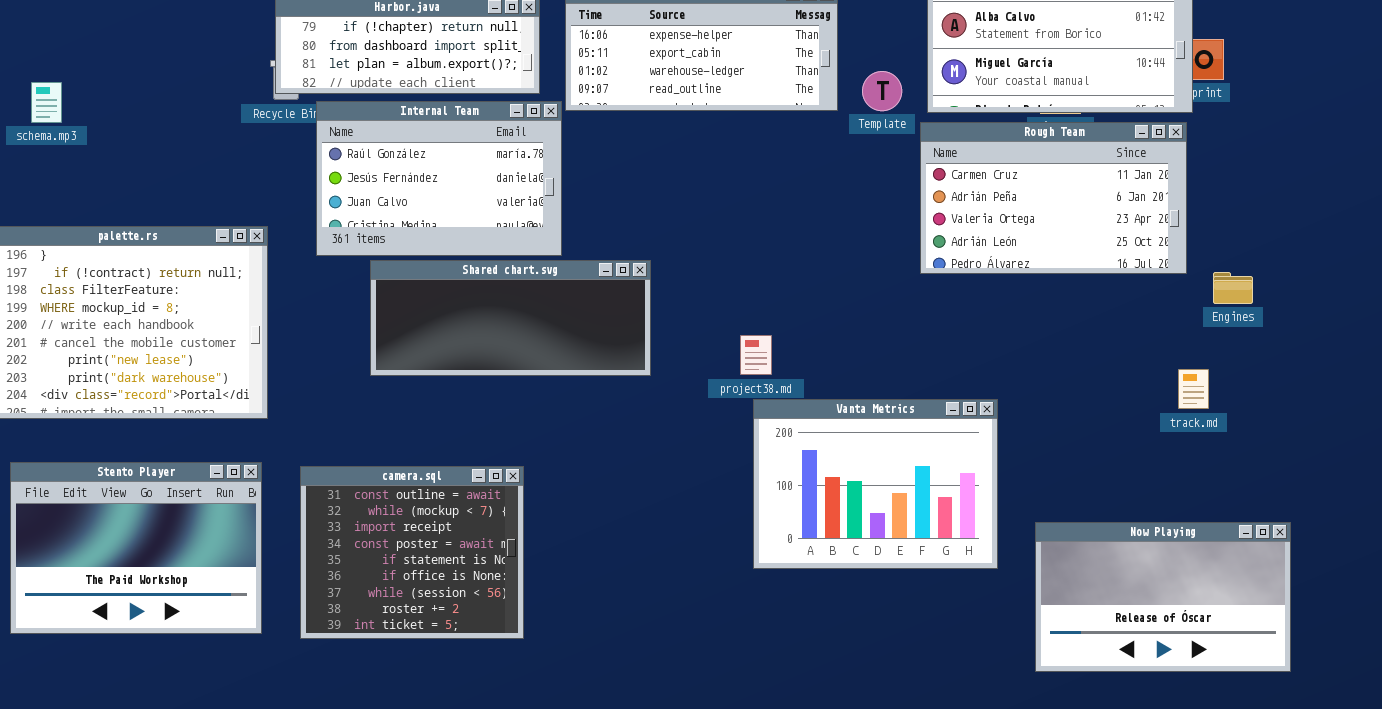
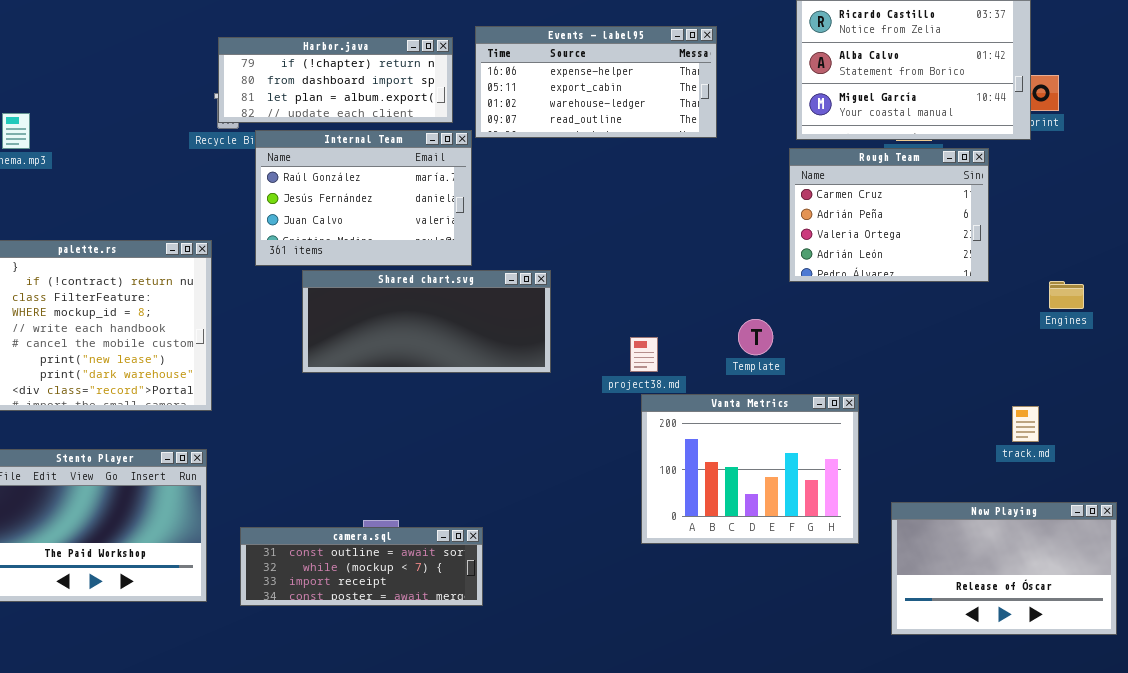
Template: [862,71,902,111] -> [738,319,773,355], moved
Rough Team: [920,122,1187,274] -> [789,148,989,282], resized
track.md: [1178,369,1209,409] -> [1012,406,1039,442], moved
camera.sql: [300,466,524,639] -> [240,527,483,606], resized

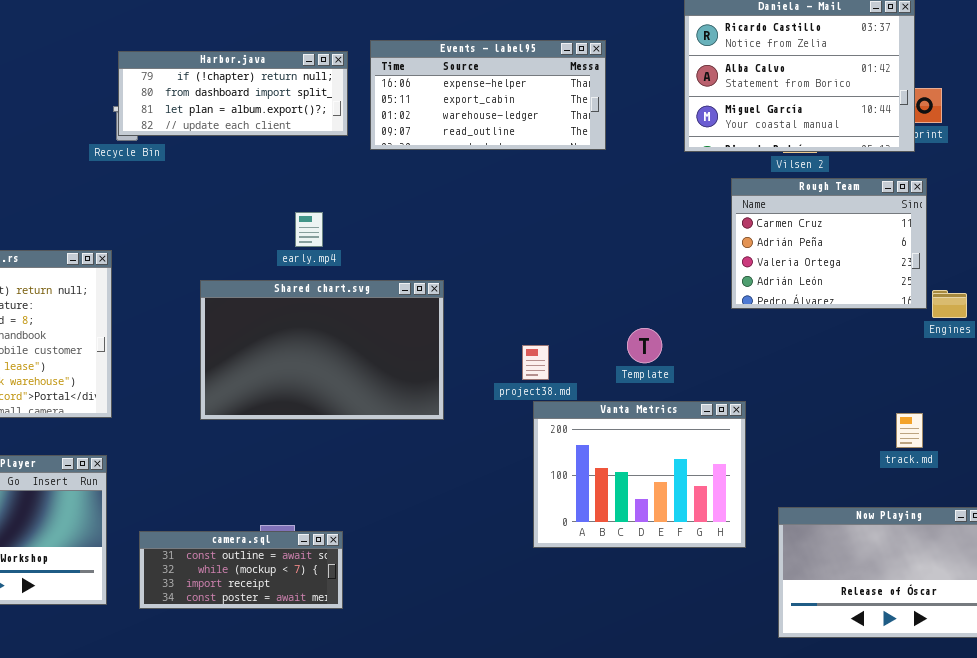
Internal Team: [255,130,472,266] -> none, closed
Rough Team: [789,148,989,282] -> [731,178,927,309], moved
Shared chart.svg: [302,270,551,373] -> [200,280,444,420], resized
camera.sql: [240,527,483,606] -> [139,531,343,609], resized

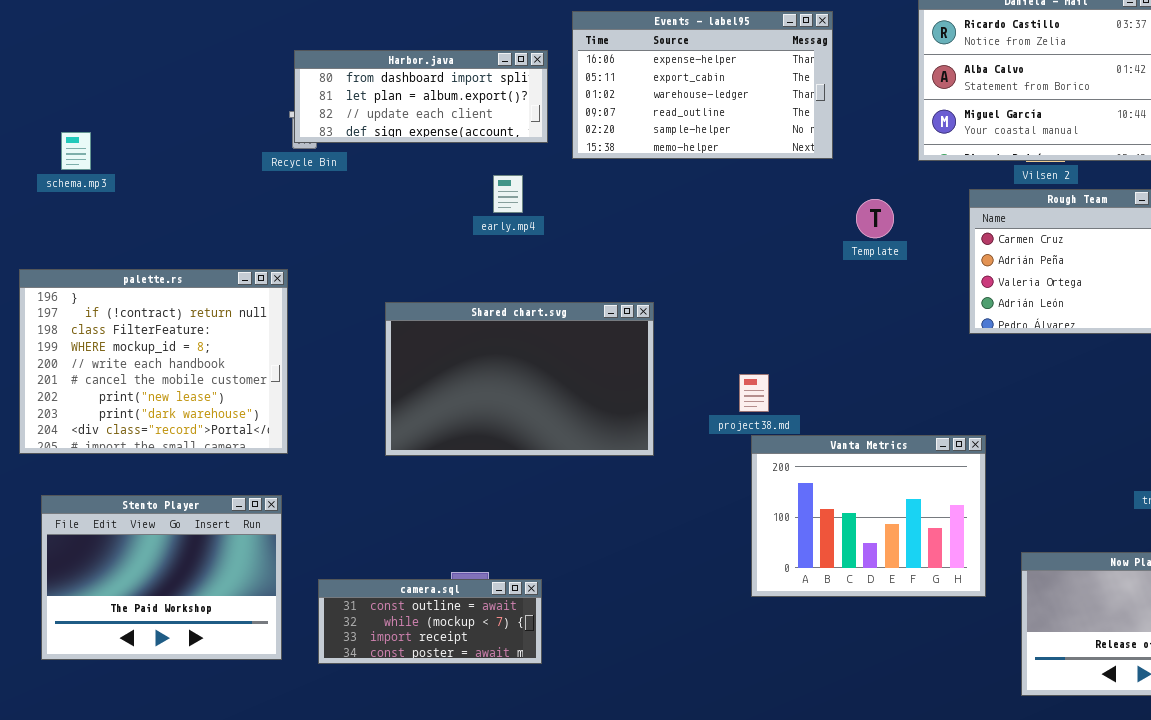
Events - label95: [370,40,606,150] -> [572,11,833,159], resized
Harbor.java: [118,51,348,136] -> [294,50,548,143], scrolled down 1 row
early.mp4: [295,212,323,247] -> [493,175,523,213], moved
Template: [627,328,662,363] -> [856,199,894,238], moved

